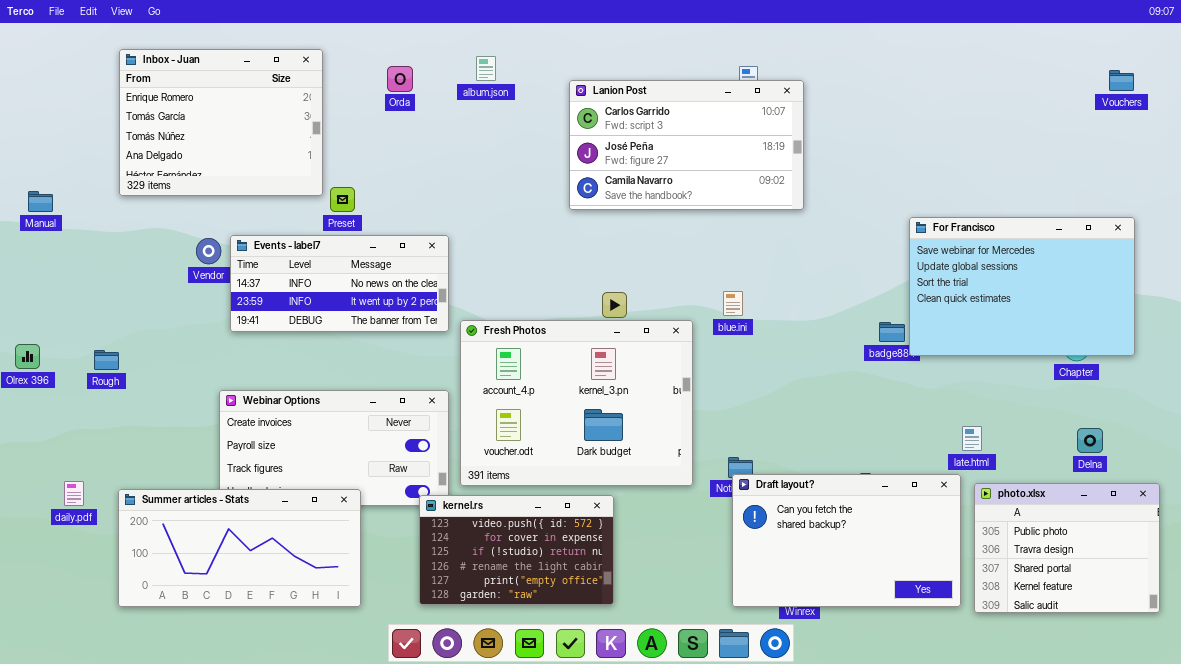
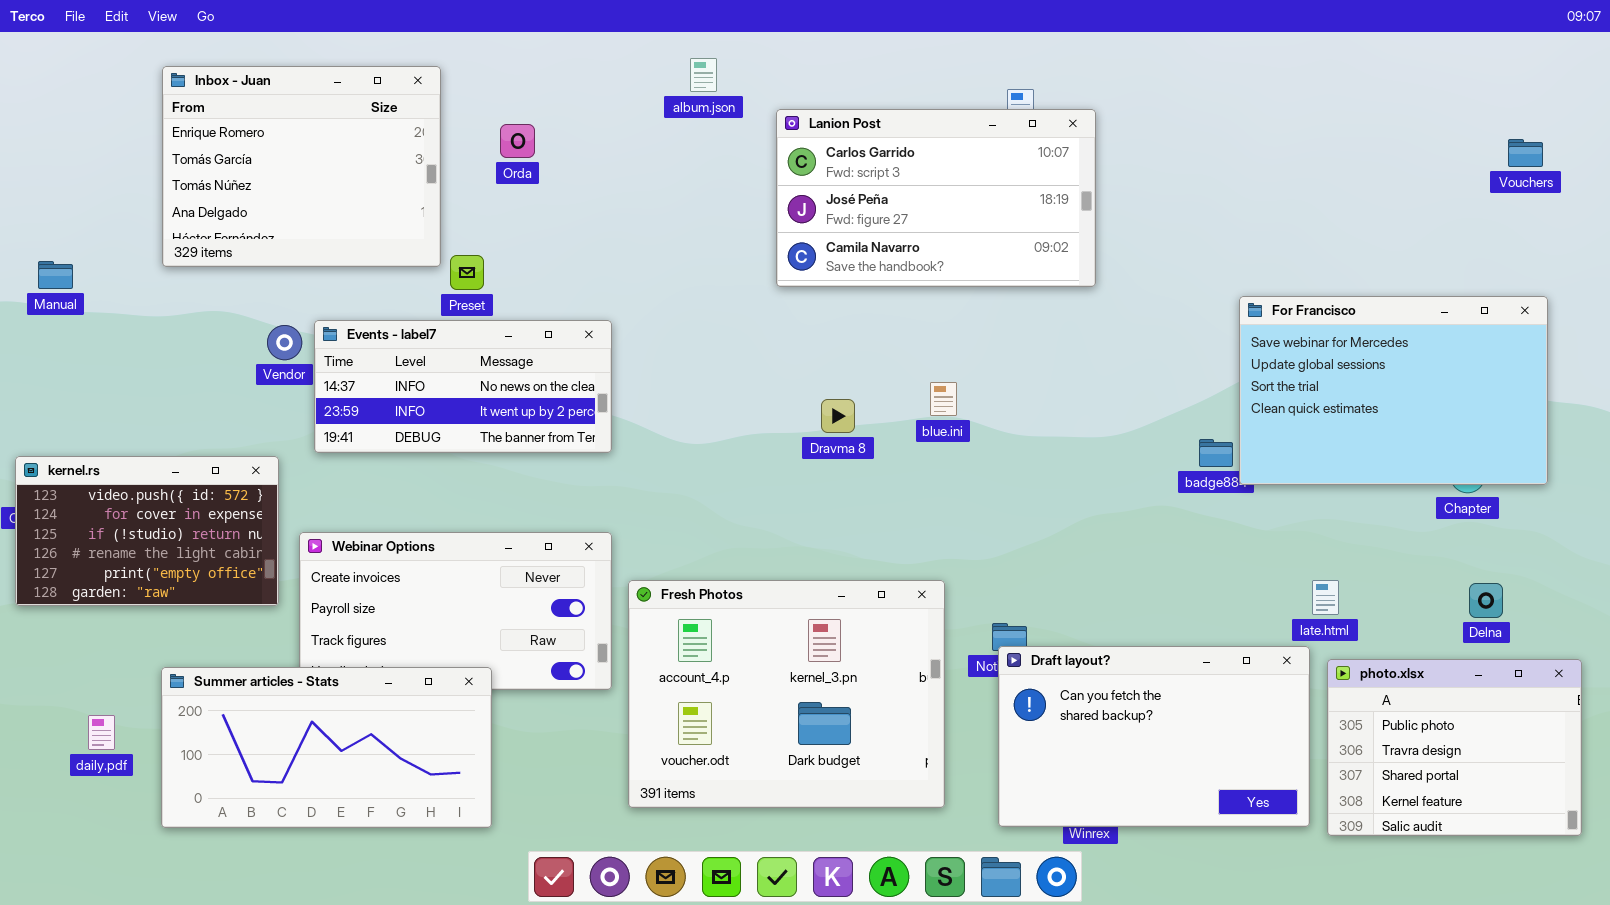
album.json: [476,56,496,81] -> [690,58,717,92], moved
Orda: [387,66,413,92] -> [500,124,535,158], moved
Vouchers: [1109,70,1134,91] -> [1508,139,1543,167], moved
blue.ini: [723,291,743,316] -> [930,382,957,416], moved
Fresh Photos: [460,320,693,486] -> [628,580,945,808], moved
daily.pdf: [64,481,84,506] -> [88,715,115,750], moved
kernel.rs: [419,495,614,605] -> [15,456,279,606], moved

